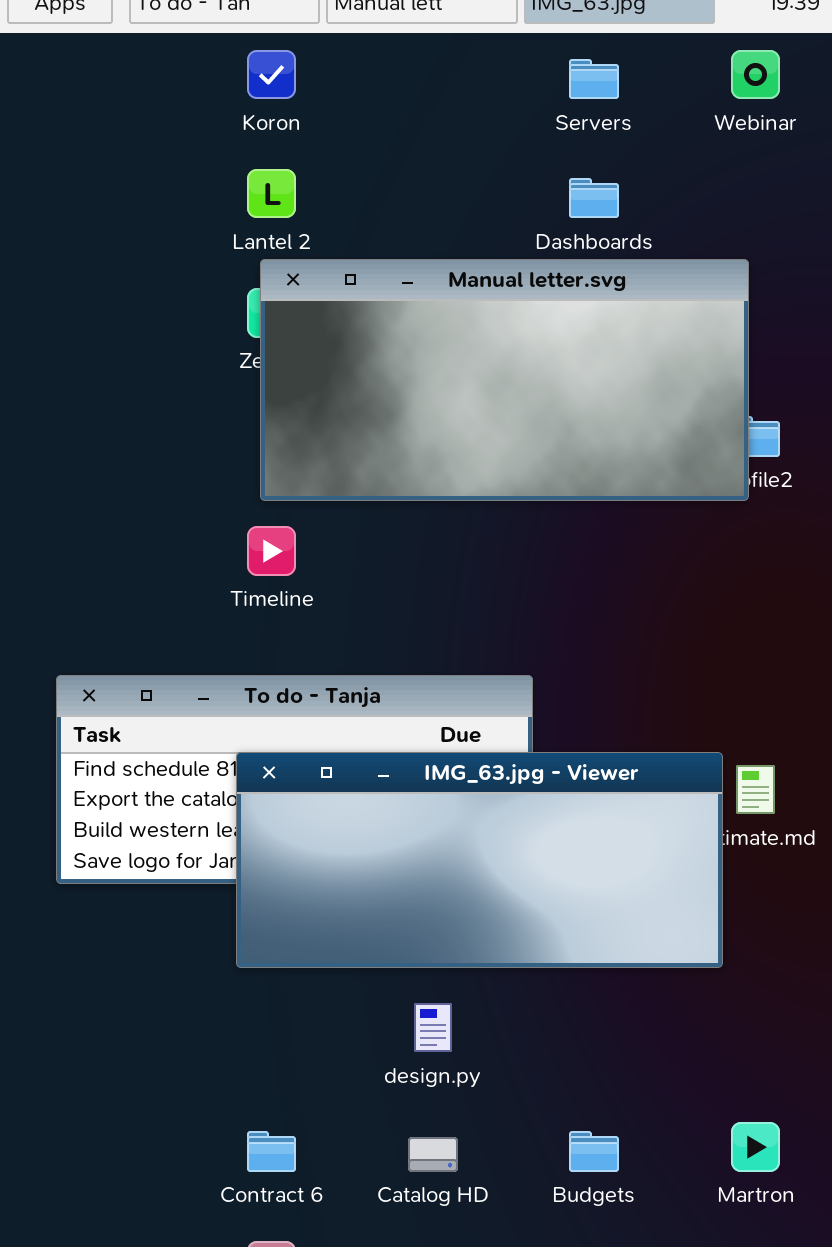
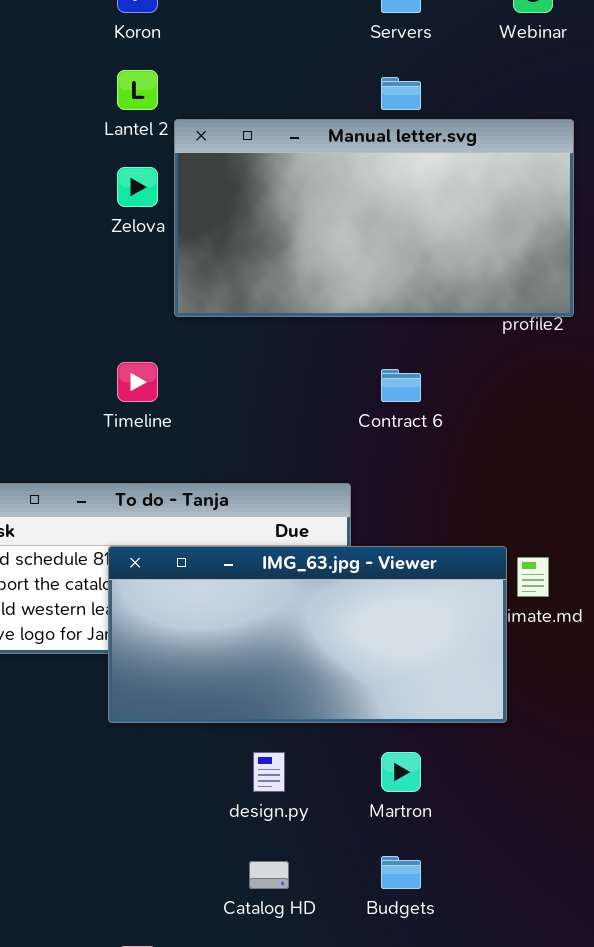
Manual letter.svg: [260,259,749,501] -> [174,119,574,317], moved
Martron: [731,1122,780,1172] -> [381,752,421,792], moved
Contract 6: [247,1131,296,1172] -> [381,369,421,402], moved

